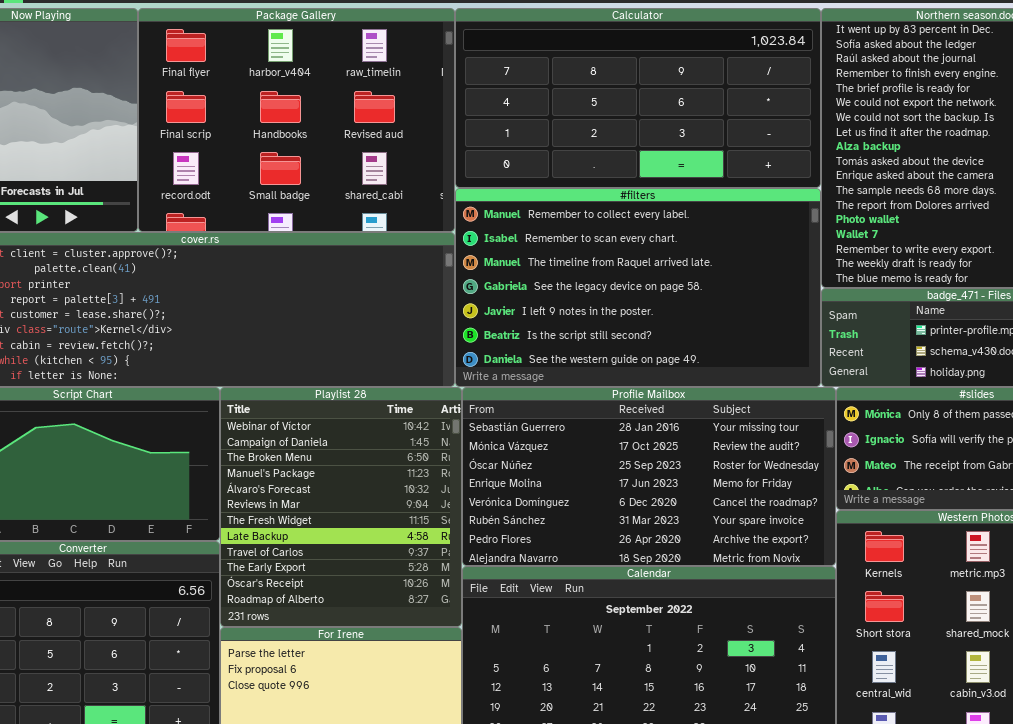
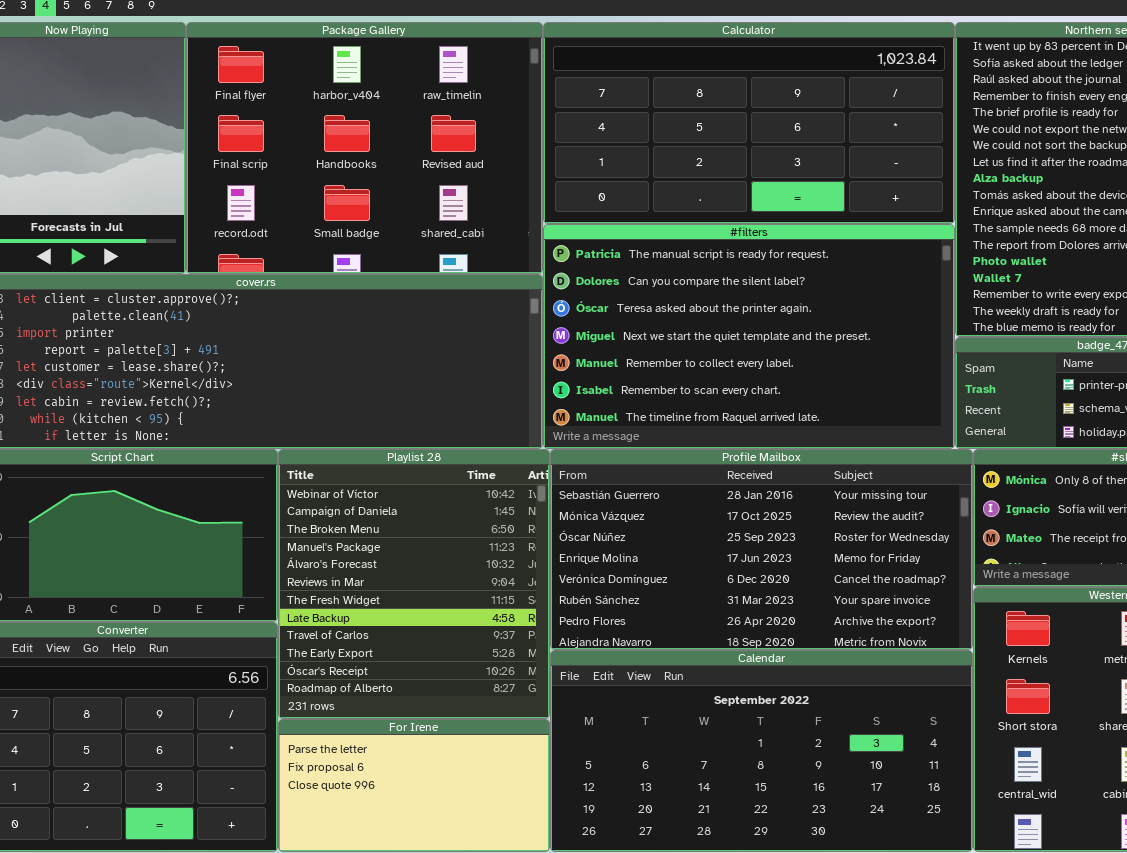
#filters: [455,188,821,387] -> [543,224,955,449], scrolled up 4 rows

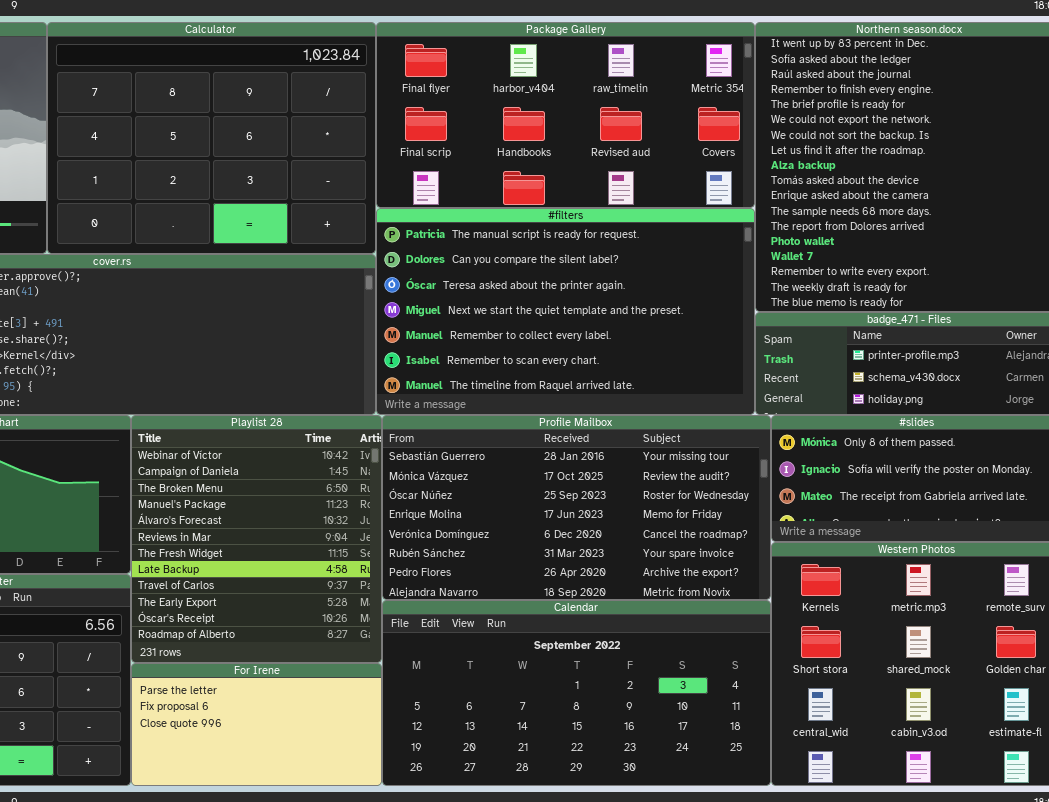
Package Gallery: [186,22,543,274] -> [376,22,755,208], moved, resized
Calculator: [543,22,955,224] -> [47,22,376,254], moved, resized

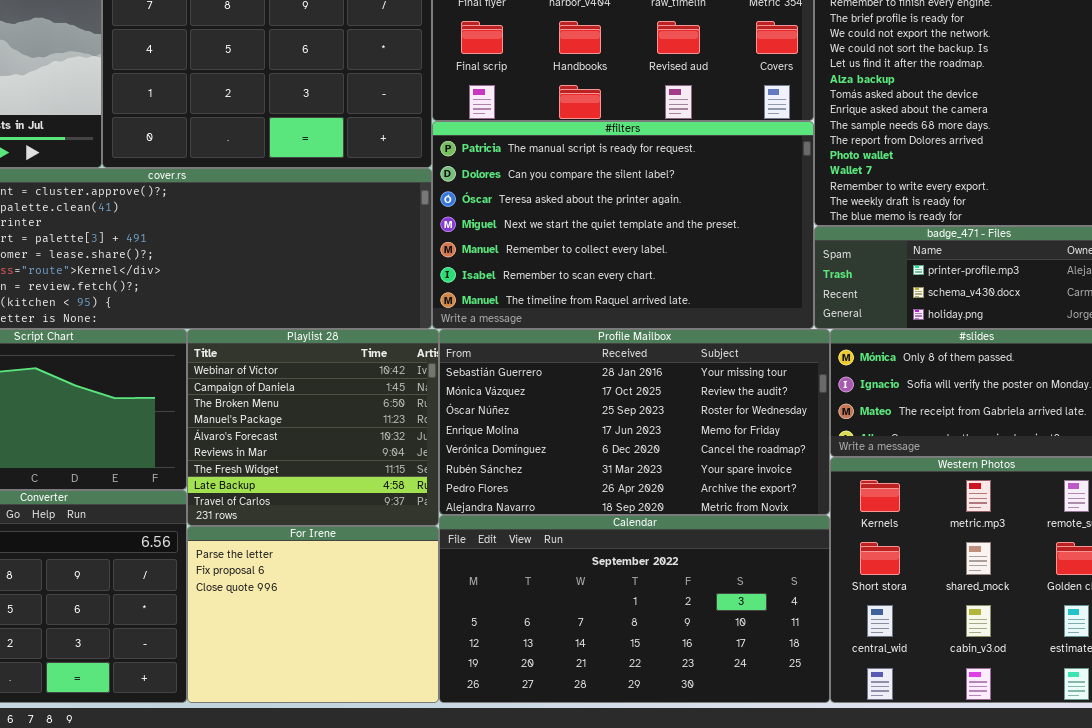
Playlist 28: [131,415,382,663] -> [187,329,439,526], resized
For Irene: [131,663,382,786] -> [187,526,439,703], resized

